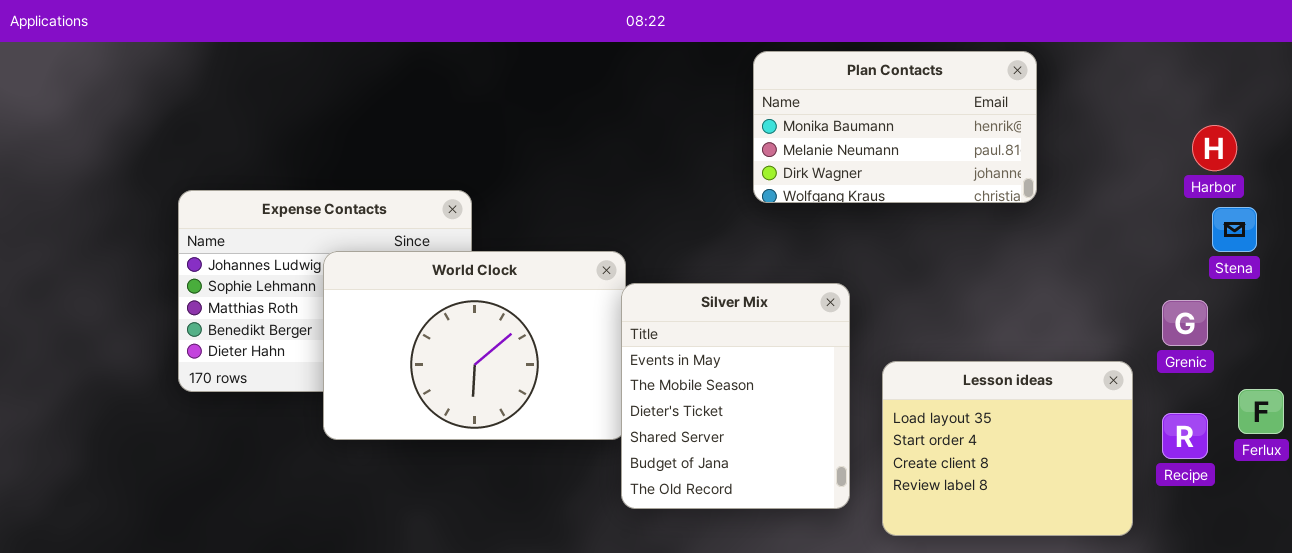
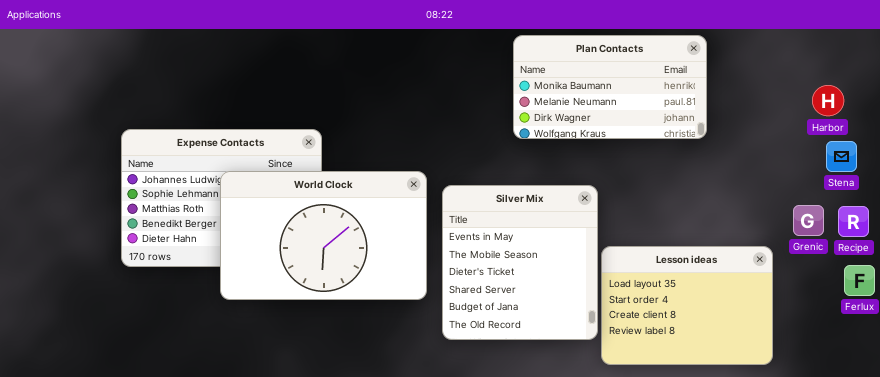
Silver Mix: [621,283,850,509] -> [442,185,598,340], moved
Recipe: [1162,413,1208,459] -> [838,206,869,237], moved

